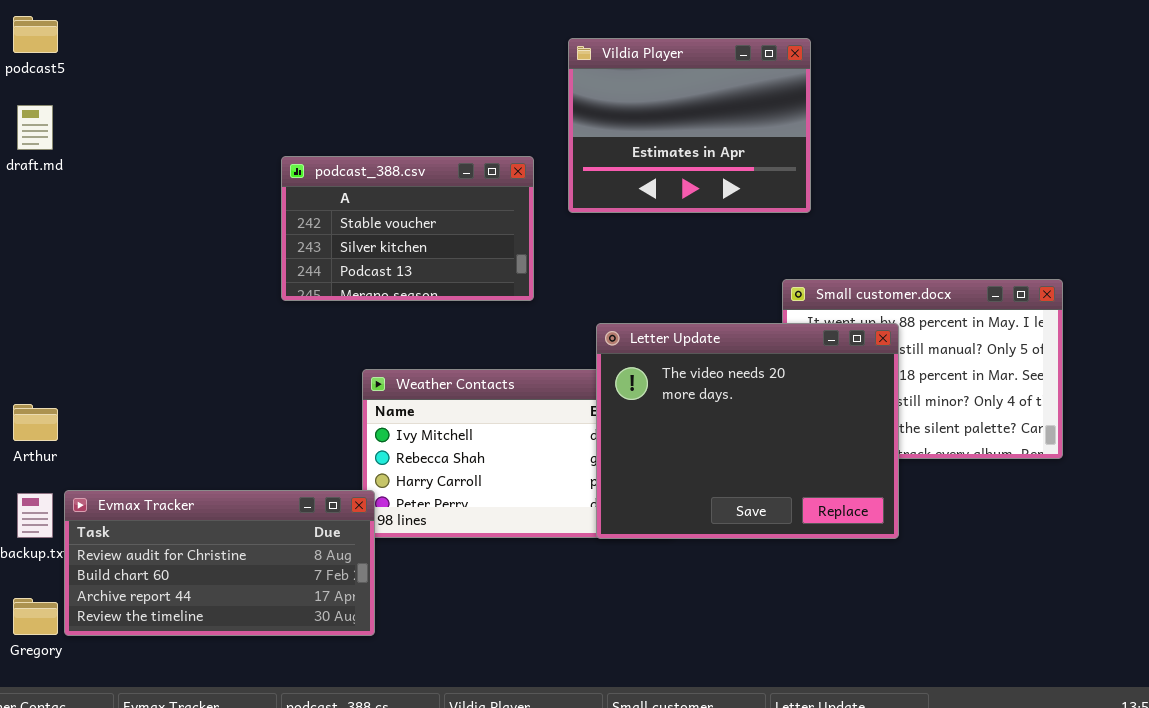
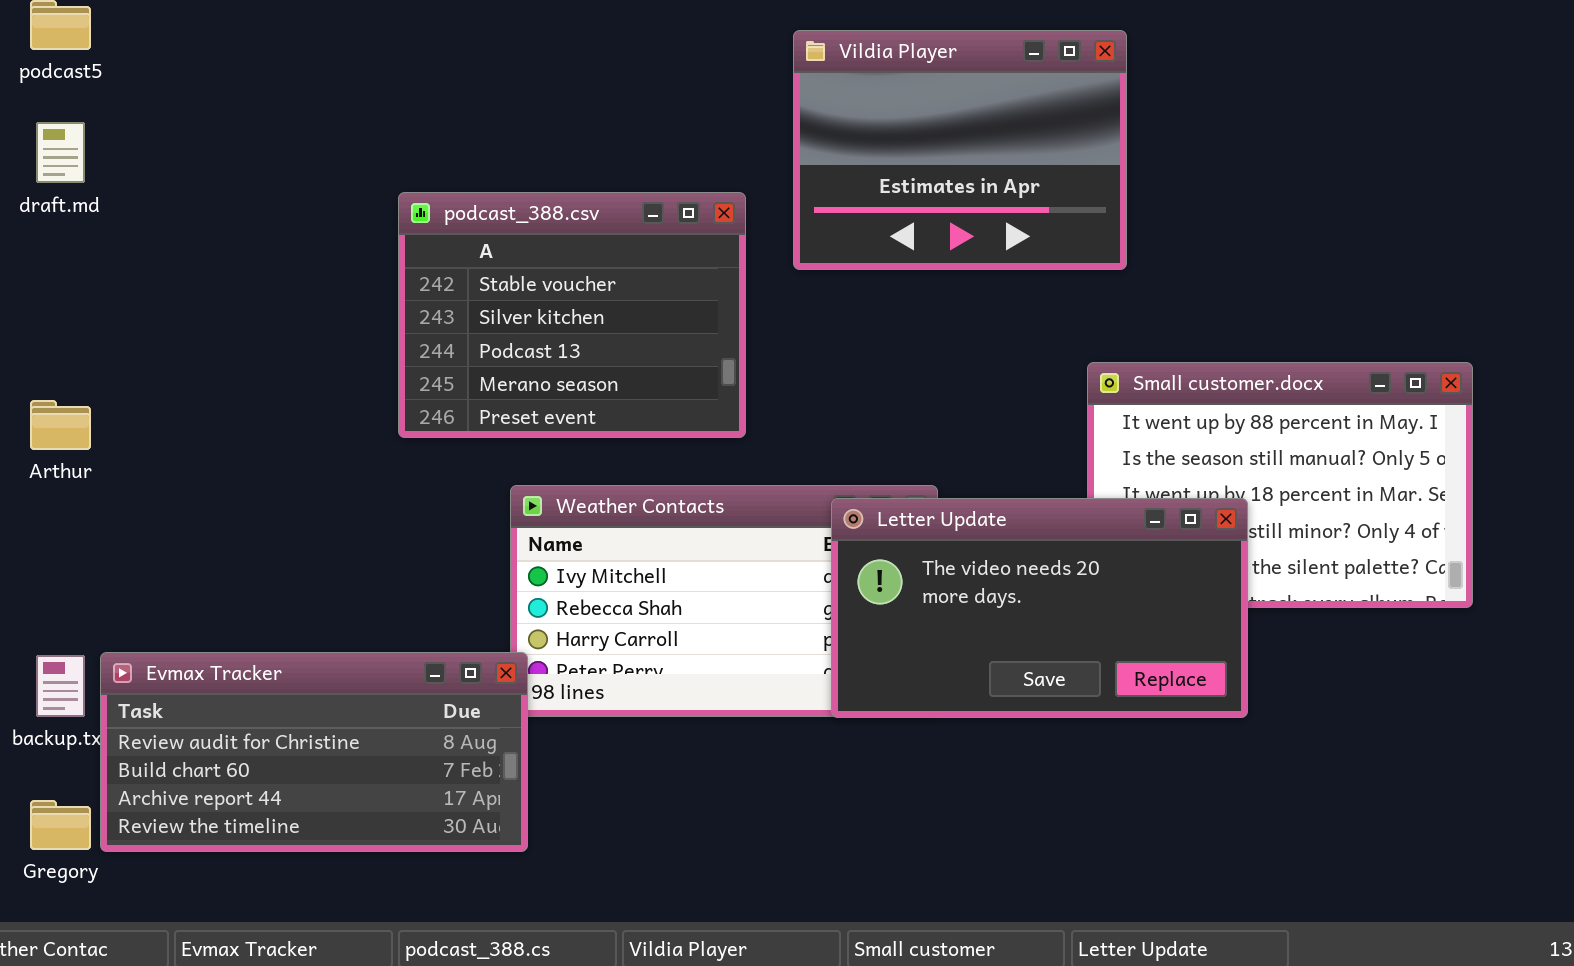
podcast_388.csv: [281,156,534,301] -> [398,192,746,438], resized
Letter Update: [596,323,899,539] -> [831,498,1248,718], resized
Arthur: [13,404,58,441] -> [30,400,91,450], moved

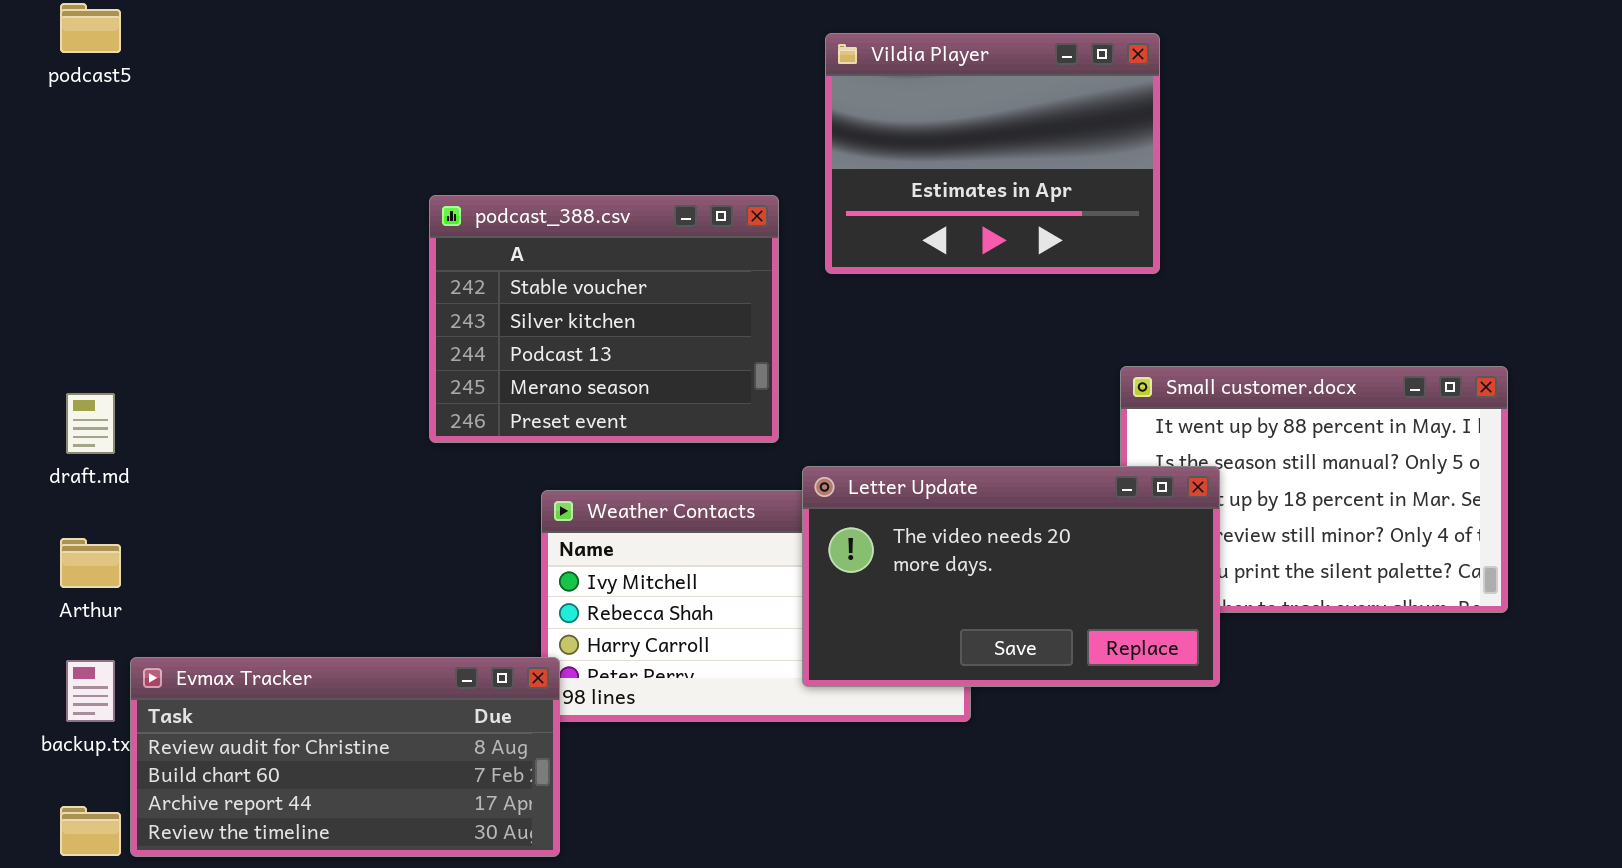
draft.md: [36,122,85,183] -> [66,393,115,454], moved
Arthur: [30,400,91,450] -> [60,538,121,588], moved
Letter Update: [831,498,1248,718] -> [802,466,1220,687], moved

